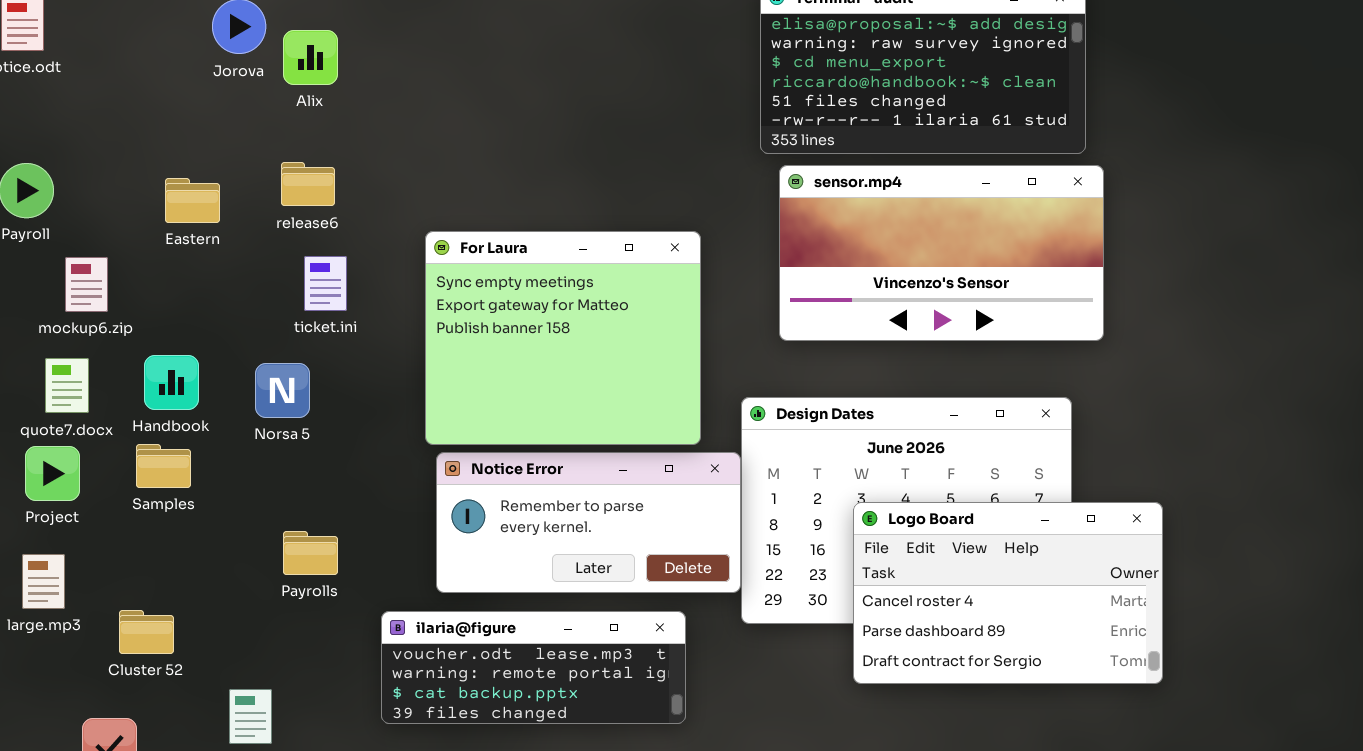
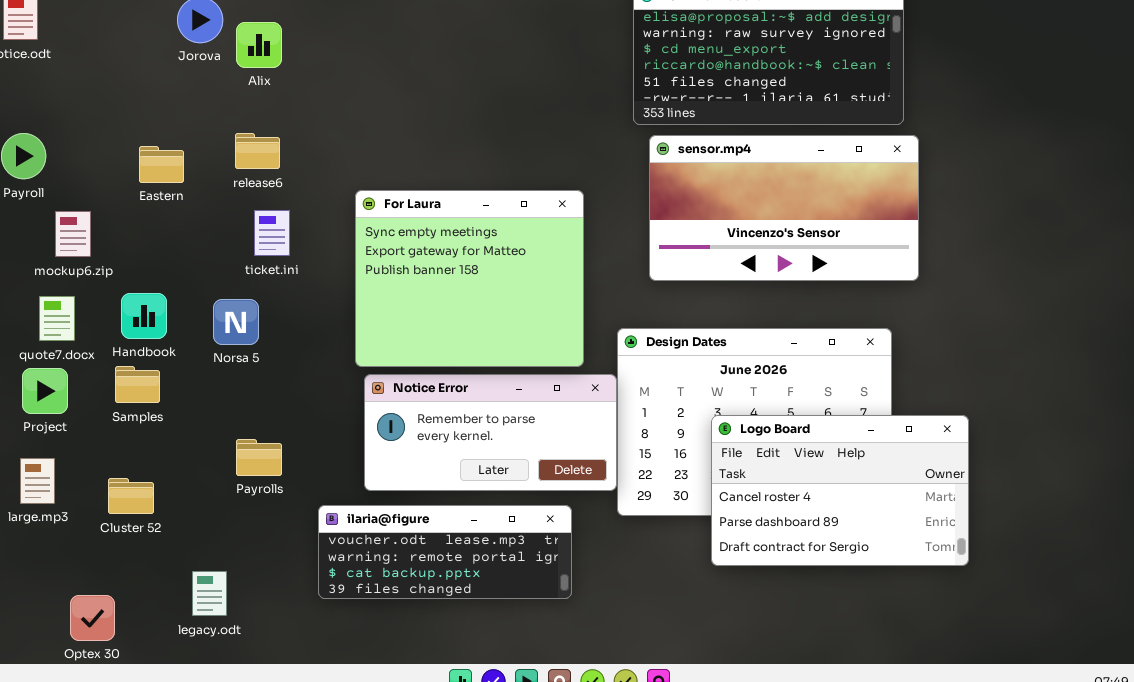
Cluster 52: [119,610,174,654] -> [108,478,154,514], moved

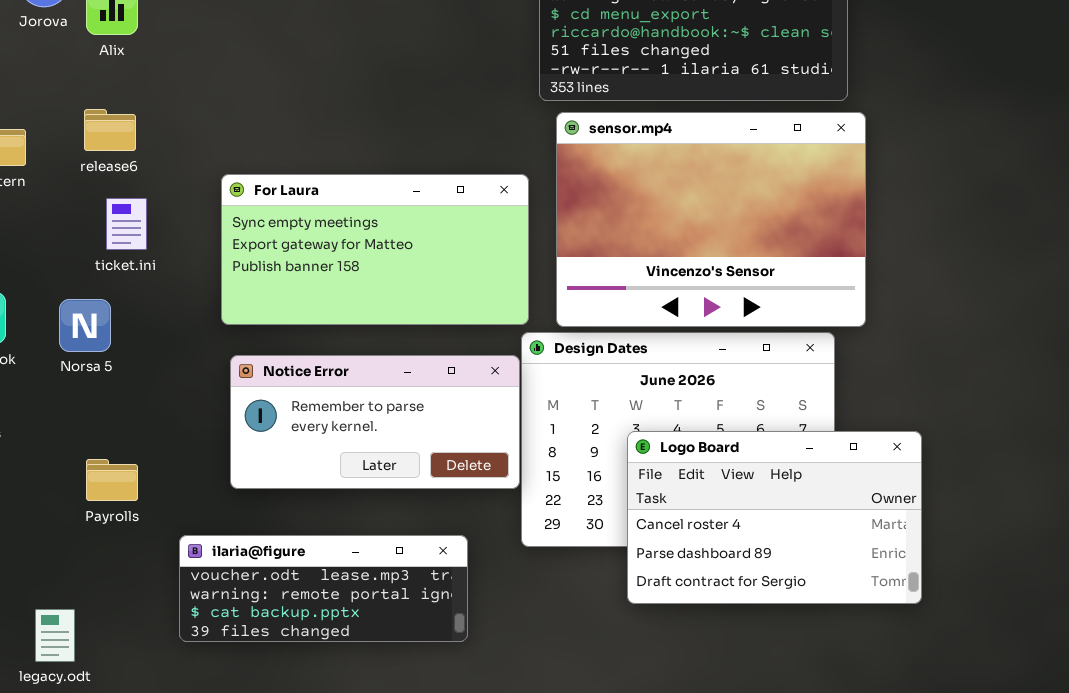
sensor.mp4: [649,135,919,281] -> [556,112,866,327], resized
For Laura: [355,190,584,367] -> [221,174,529,325], resized
Notice Error: [364,374,617,491] -> [230,355,520,489], moved

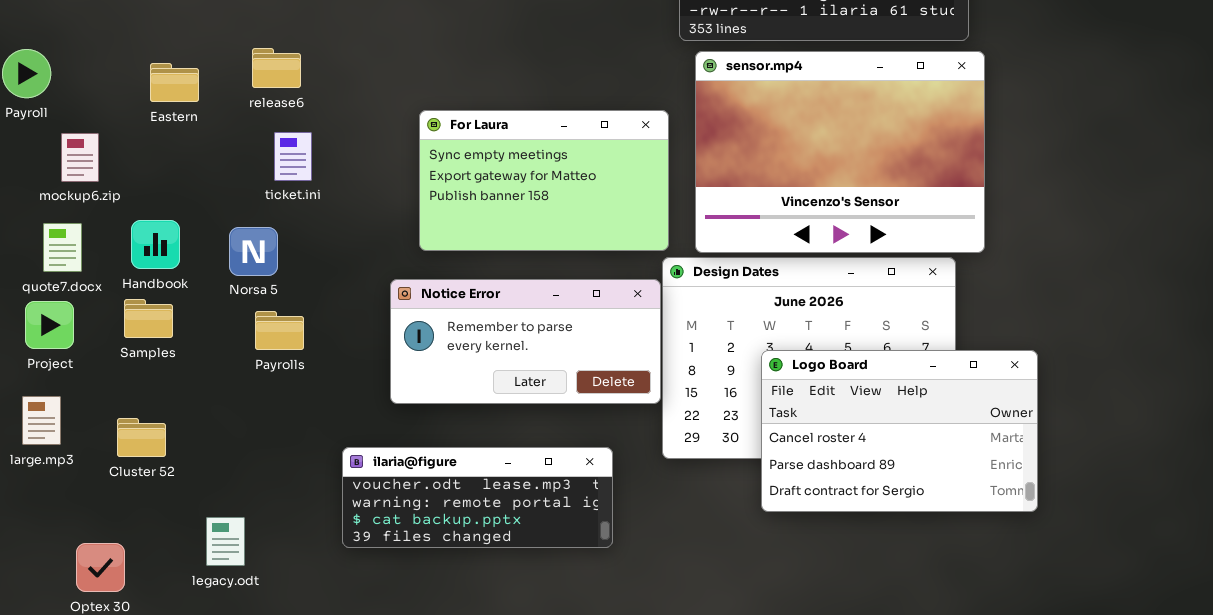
For Laura: [221,174,529,325] -> [419,110,669,251], resized
Payrolls: [86,459,138,501] -> [255,311,304,350], moved

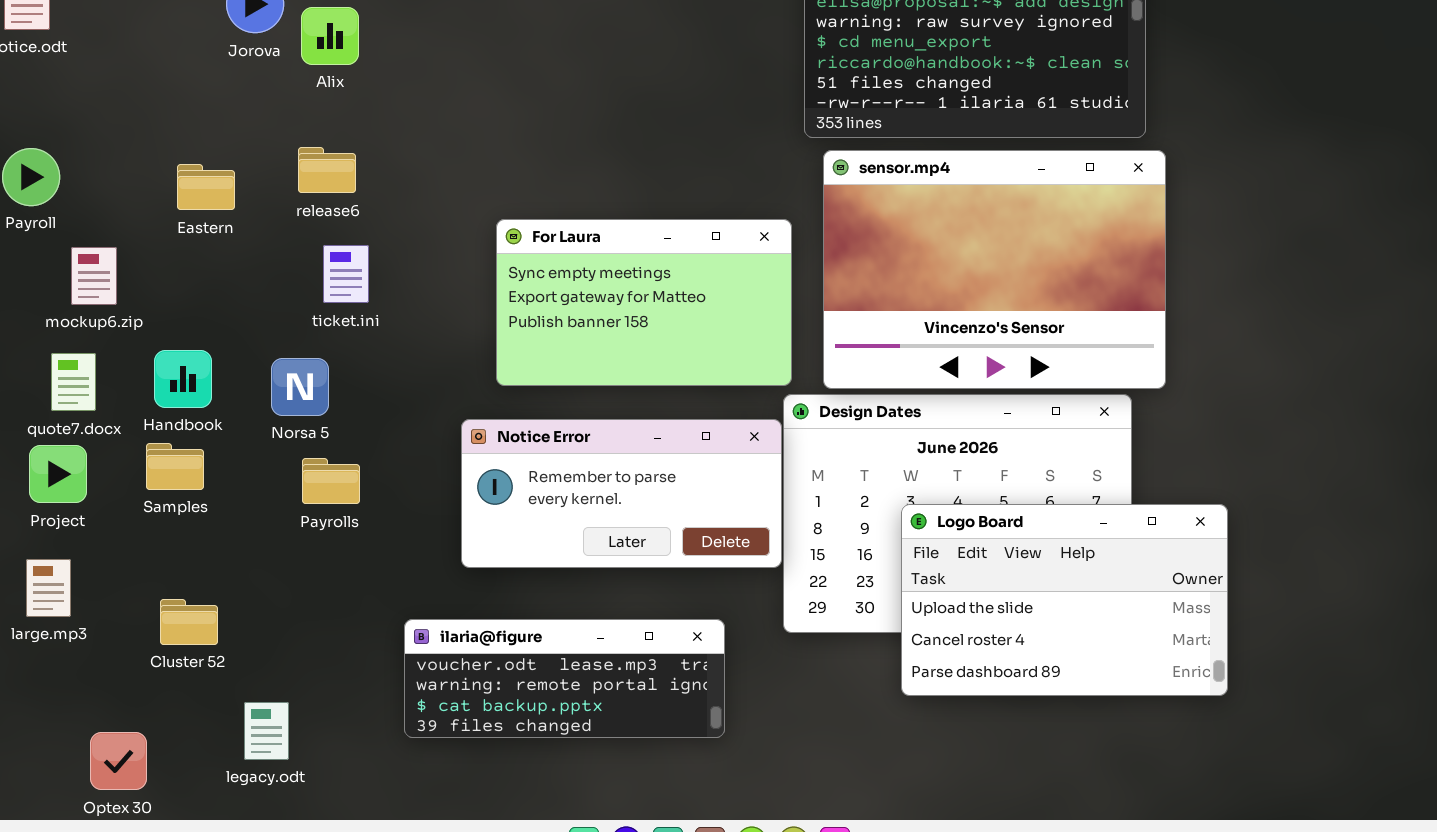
Logo Board: [761,350,1038,512] -> [901,504,1228,696], scrolled up 1 row
Cluster 52: [117,418,166,457] -> [160,599,218,645], moved

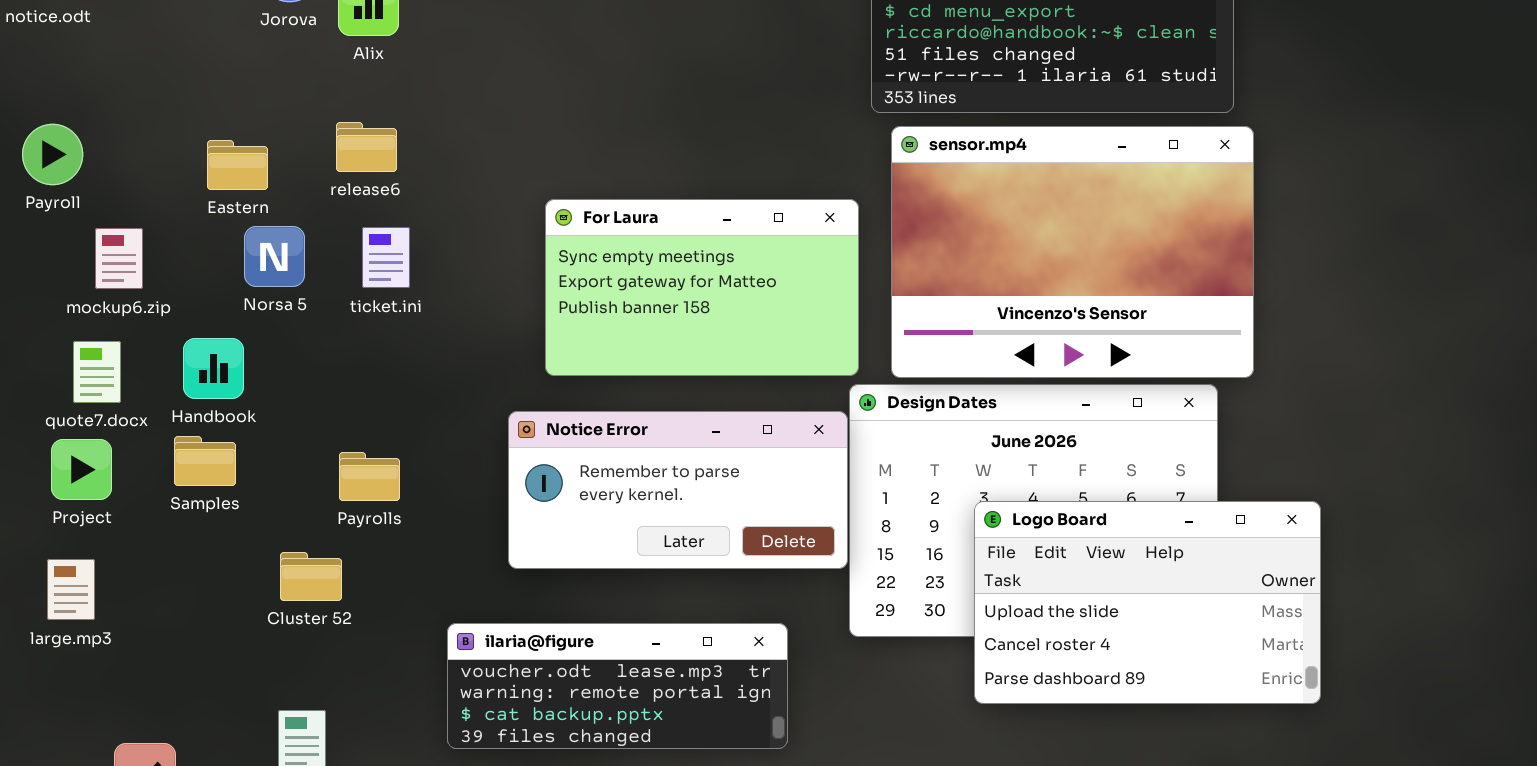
Norsa 5: [271,358,329,416] -> [244,226,305,287], moved
Cluster 52: [160,599,218,645] -> [280,552,342,601], moved

